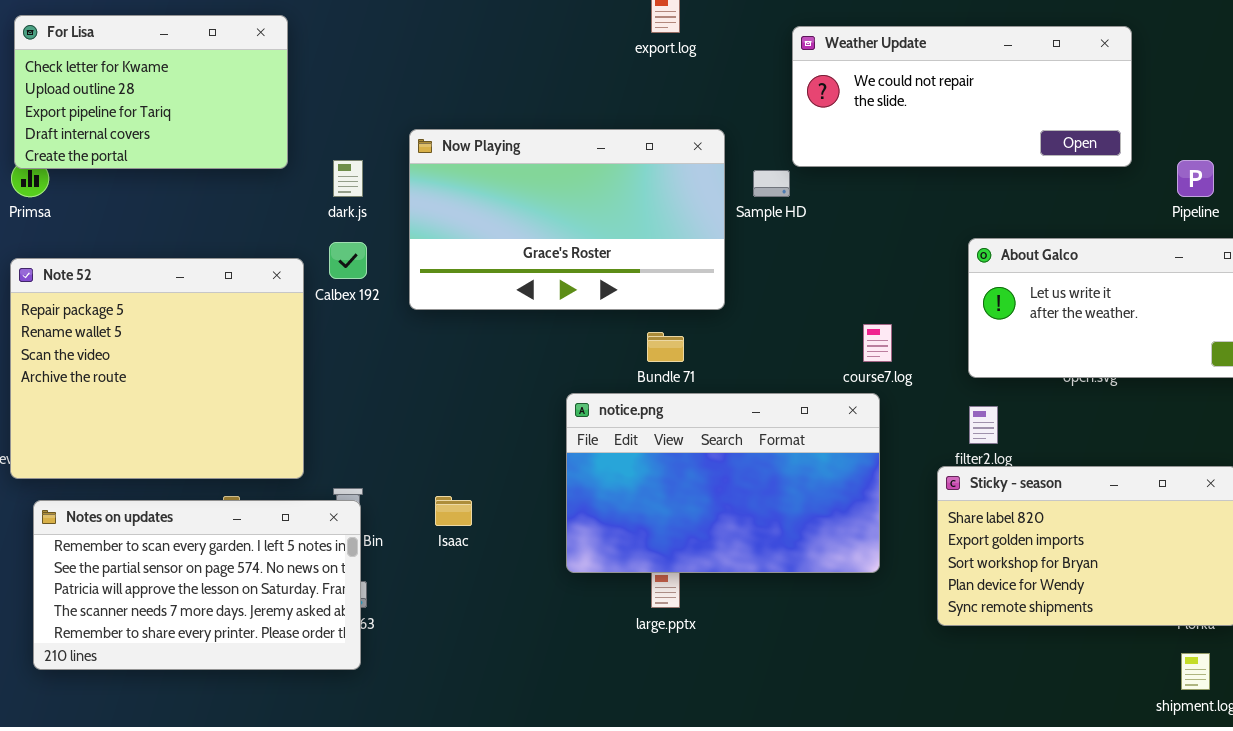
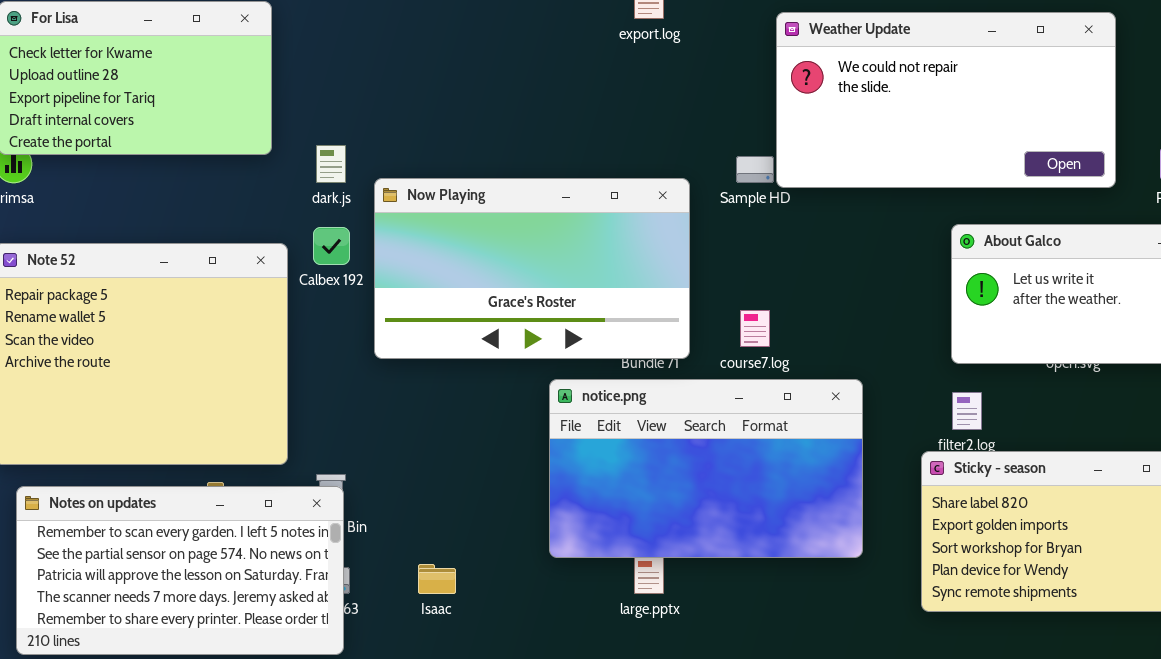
Weather Update: [792,26,1132,167] -> [776,12,1116,188], resized
Now Playing: [409,129,725,310] -> [374,178,690,359], moved
course7.log: [863,324,892,362] -> [740,310,770,347], moved
Isaac: [435,496,472,526] -> [418,564,456,594], moved

